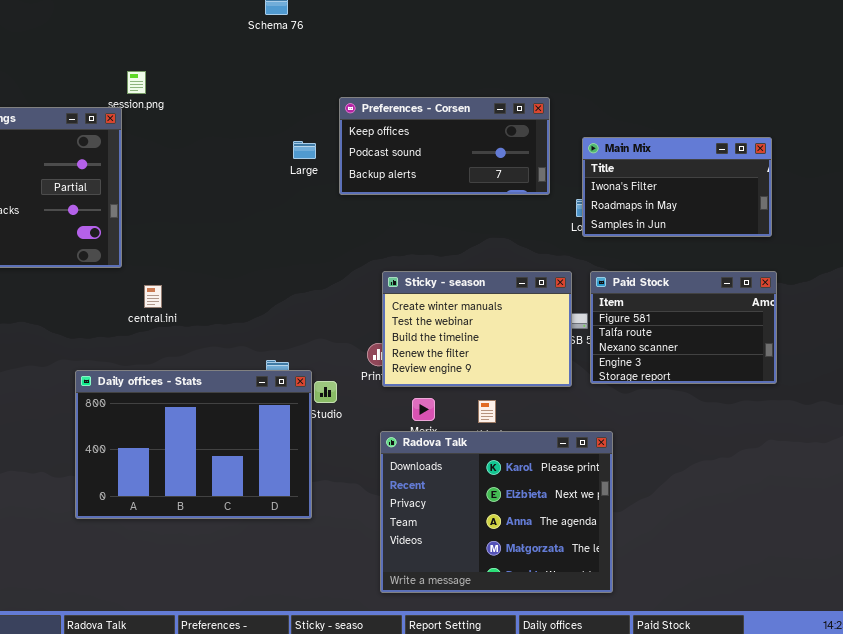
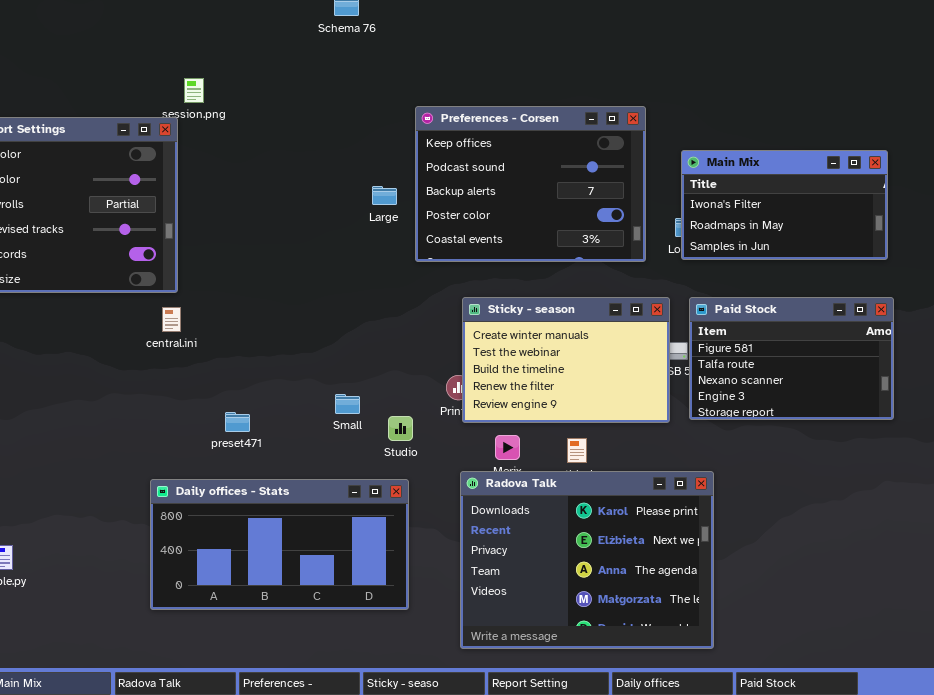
Preferences - Corsen: [339,97,550,195] -> [415,106,646,262], resized
Large: [293,141,316,159] -> [372,186,397,205], moved
central.ini: [144,285,162,308] -> [162,307,181,332], moved
Daily offices - Stats: [75,370,312,519] -> [150,479,409,610], moved, resized

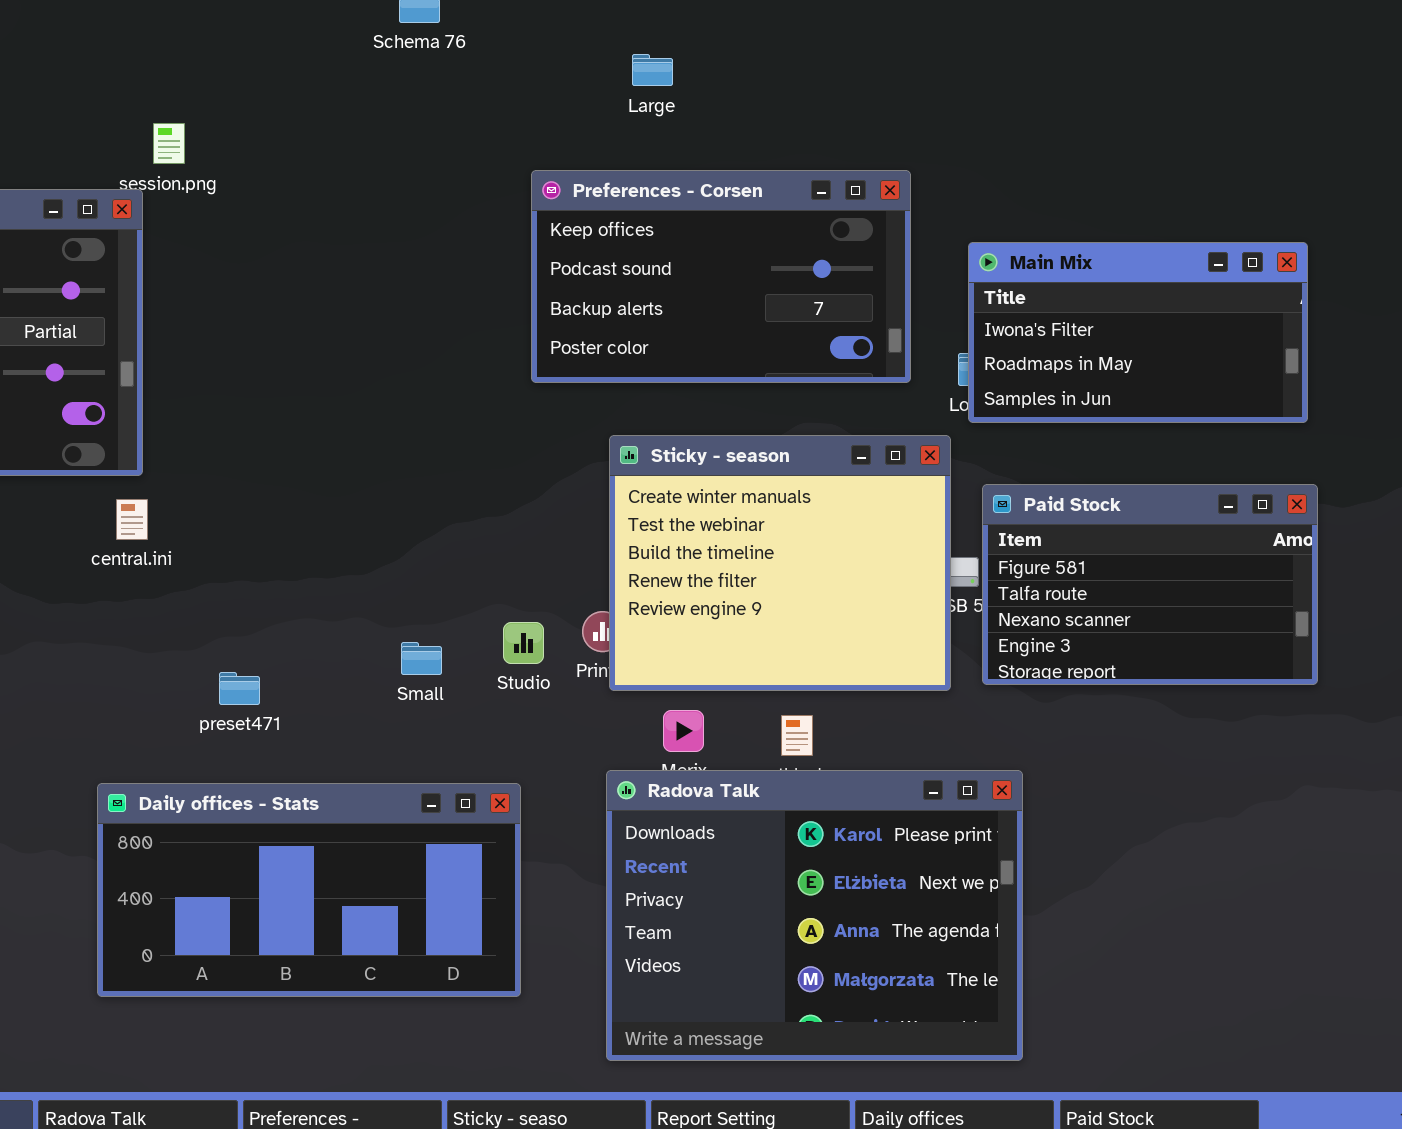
Preferences - Corsen: [415,106,646,262] -> [531,170,911,383], resized
Large: [372,186,397,205] -> [632,54,673,86], moved
Sticky - season: [462,297,670,423] -> [609,435,951,691], resized
Studio: [388,416,413,441] -> [503,622,544,664], moved

